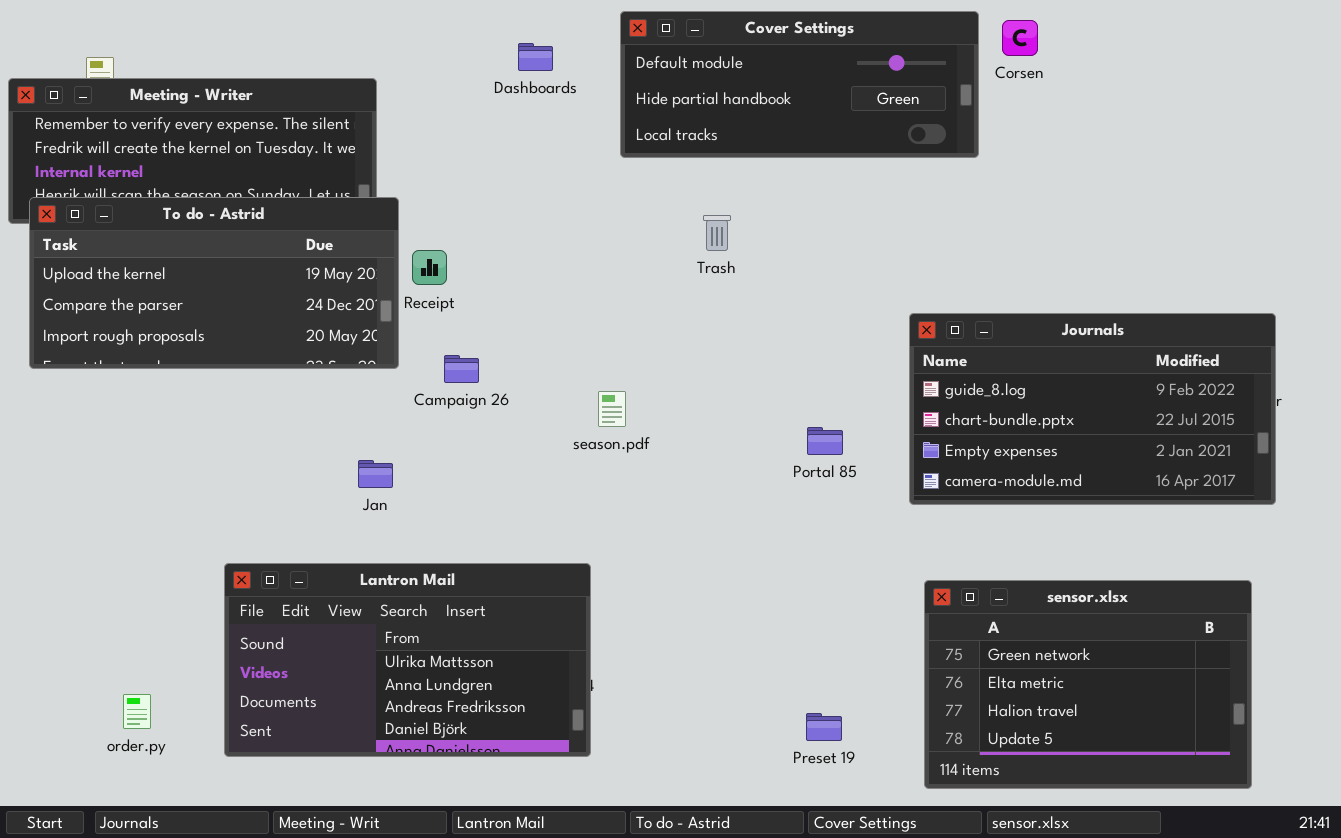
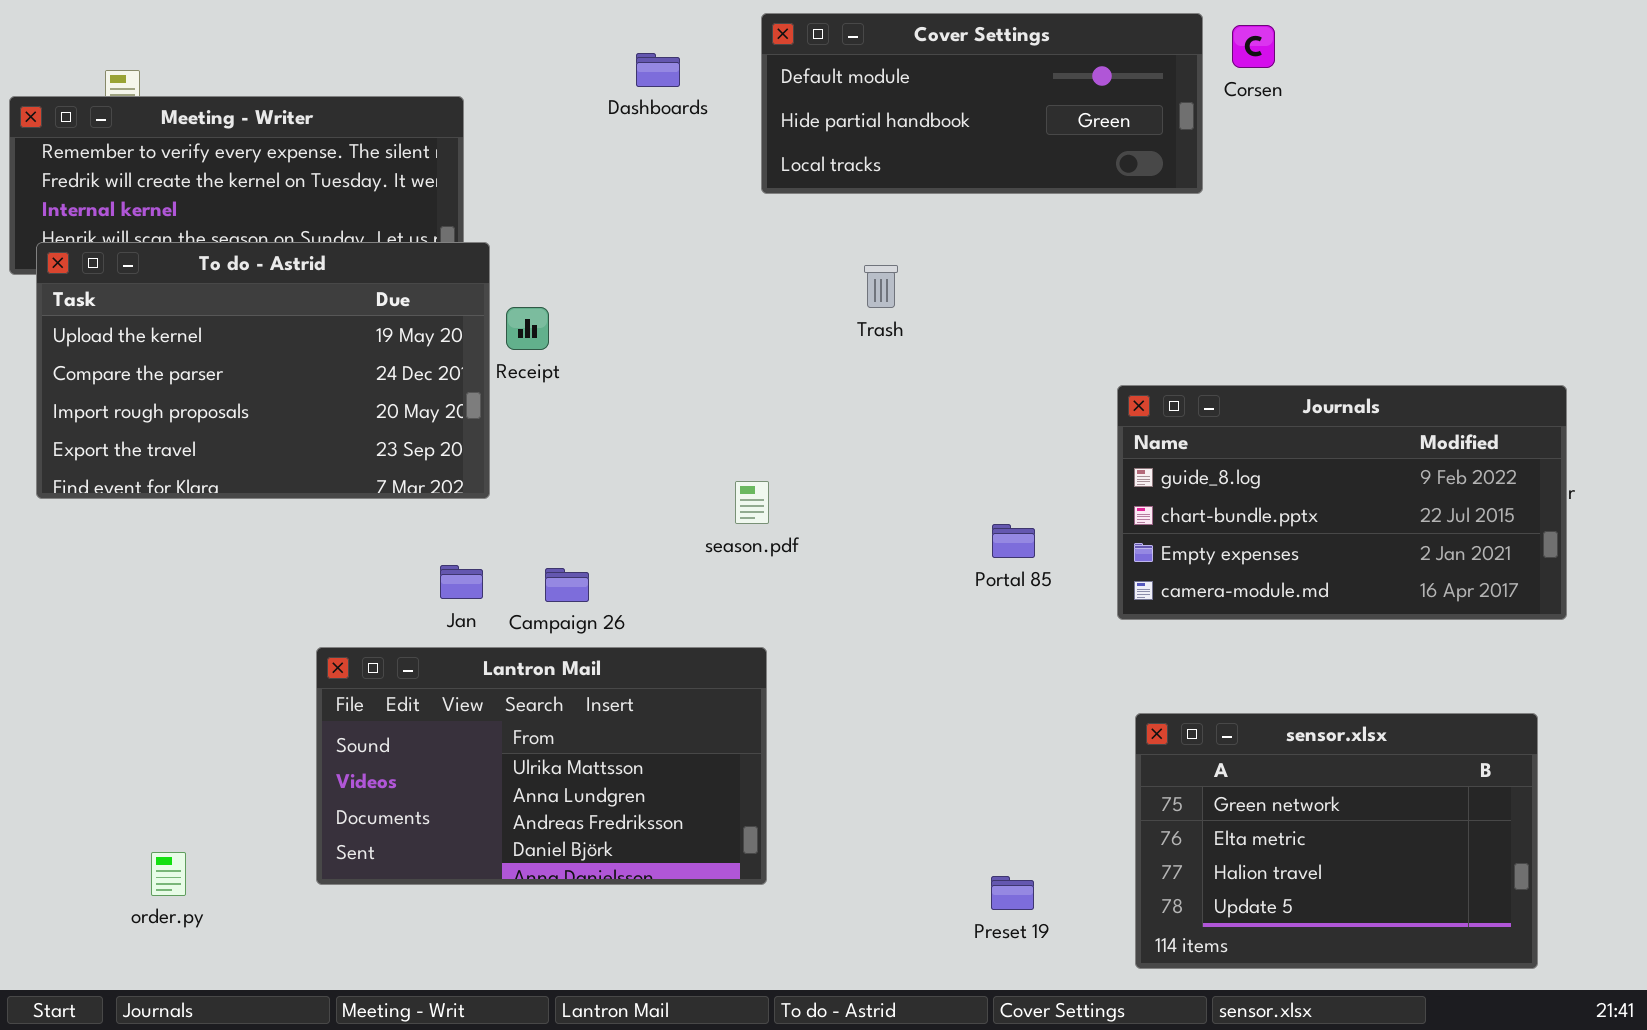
To do - Astrid: [29,197,399,369] -> [36,242,490,499], resized
Campaign 26: [444,355,479,383] -> [545,568,589,602], moved
Lantron Mail: [224,563,591,757] -> [316,647,767,885], moved

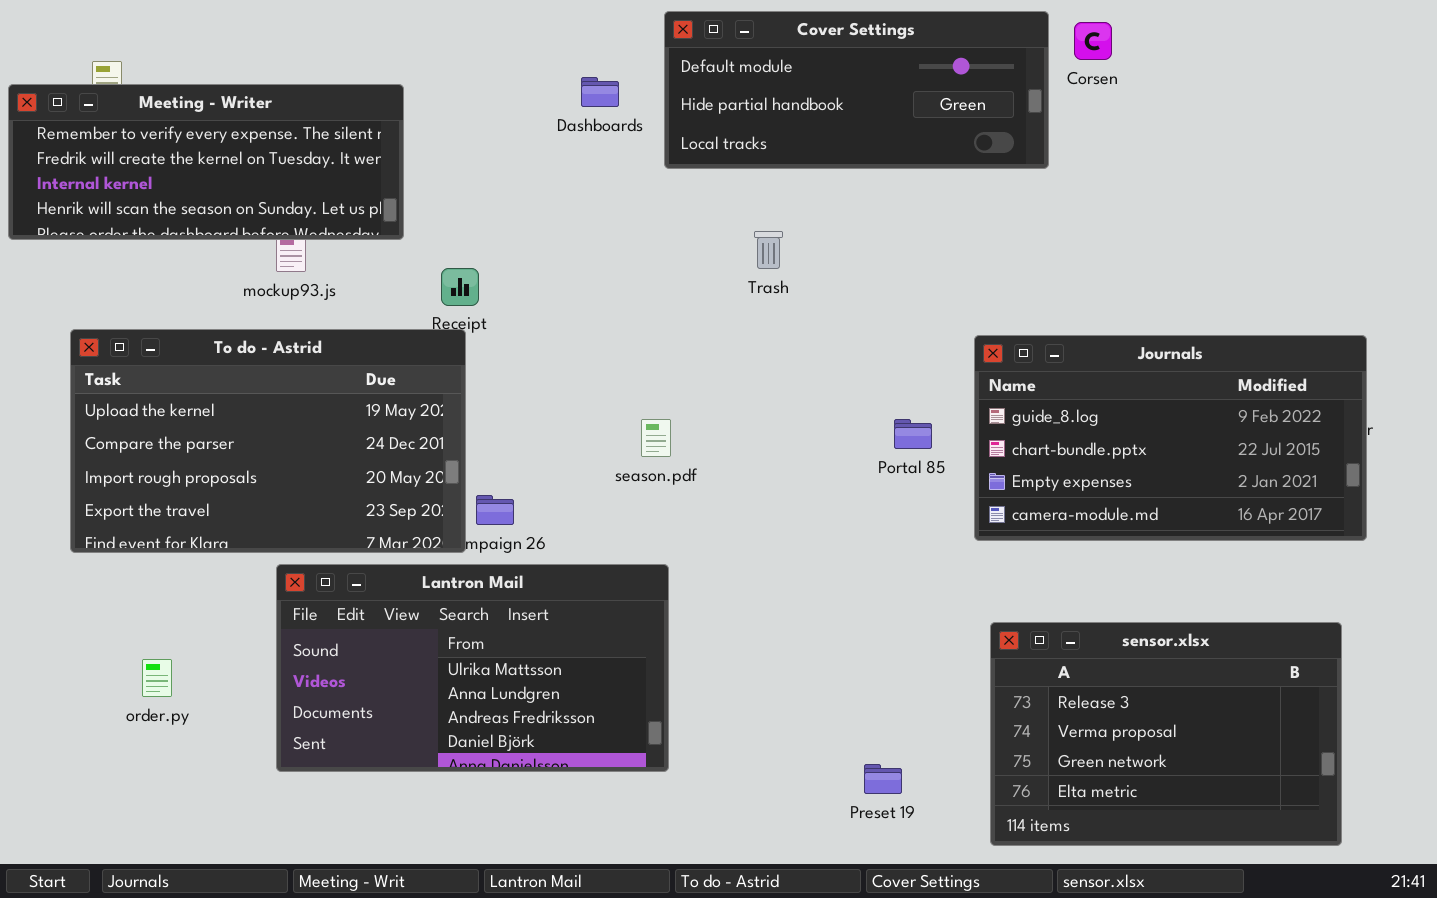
Dashboards: [636,53,680,87] -> [581,77,619,107], moved
To do - Astrid: [36,242,490,499] -> [70,329,466,553], moved
Portal 85: [992,524,1035,558] -> [894,419,932,449], moved
sensor.xlsx: [1135,713,1538,969] -> [990,622,1342,846], scrolled up 2 rows
order.py: [151,852,186,896] -> [142,659,172,697], moved

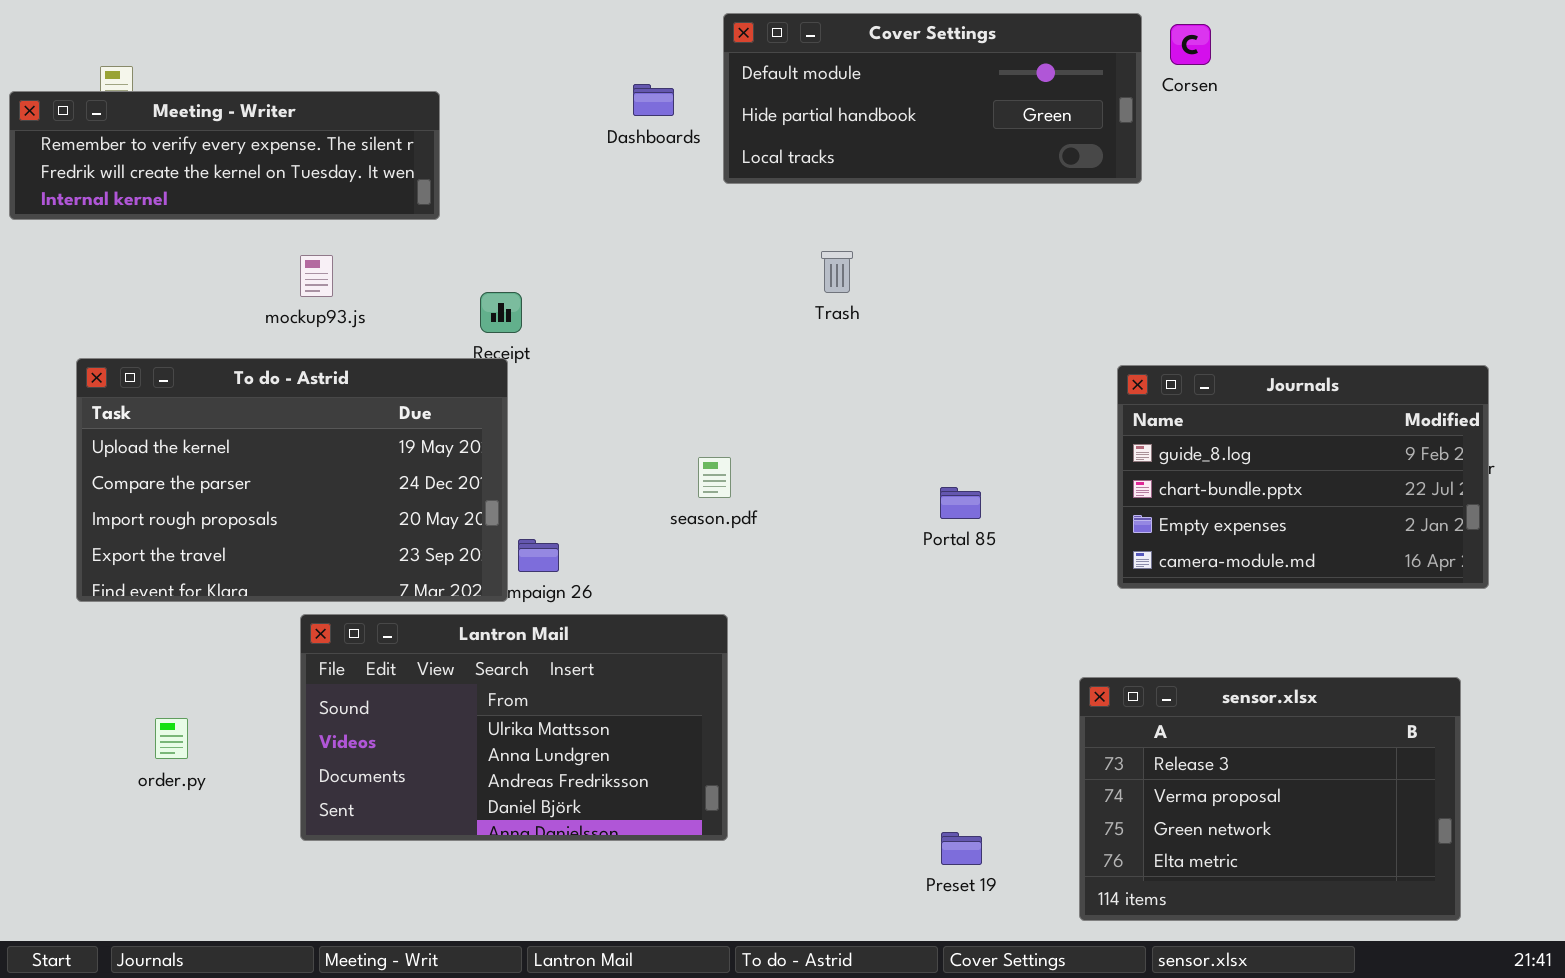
Meeting - Writer: [8,84,404,240] -> [9,91,440,220], resized
Journals: [974,335,1367,541] -> [1117,365,1489,589], resized
Portal 85: [894,419,932,449] -> [940,487,981,519], moved

